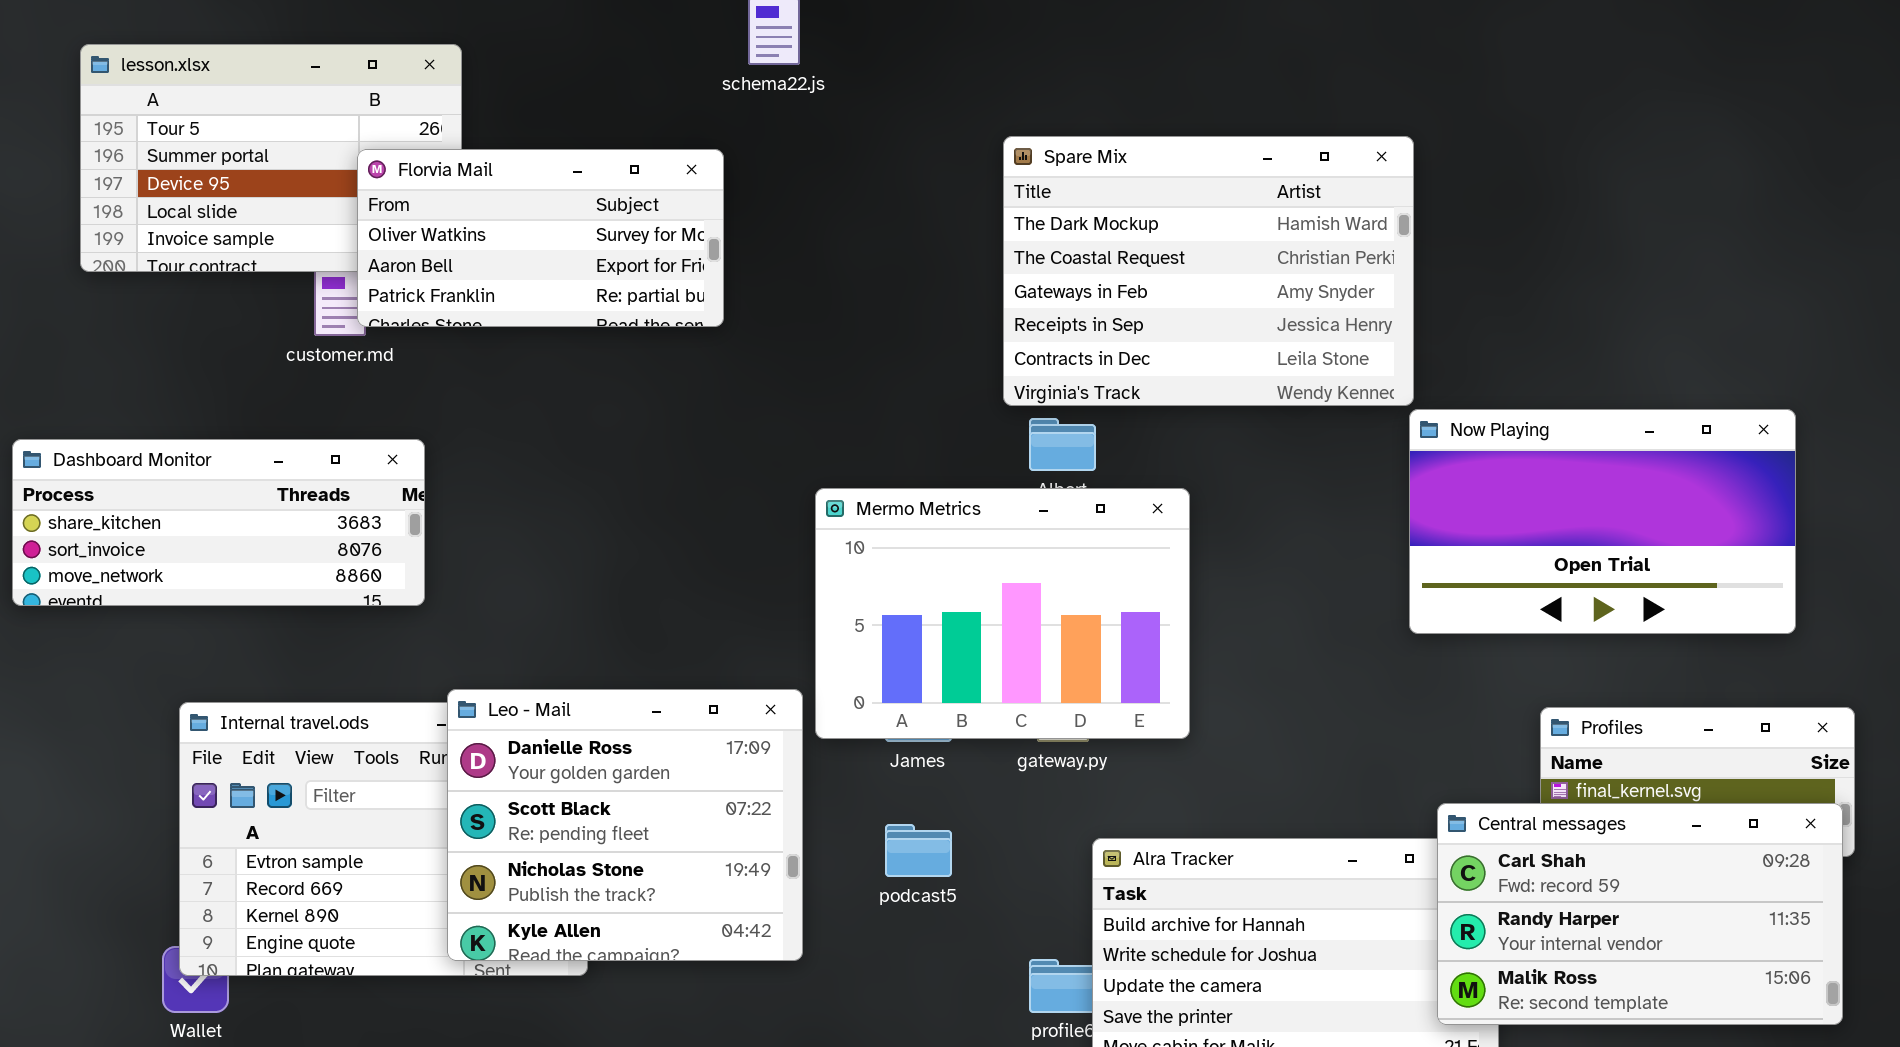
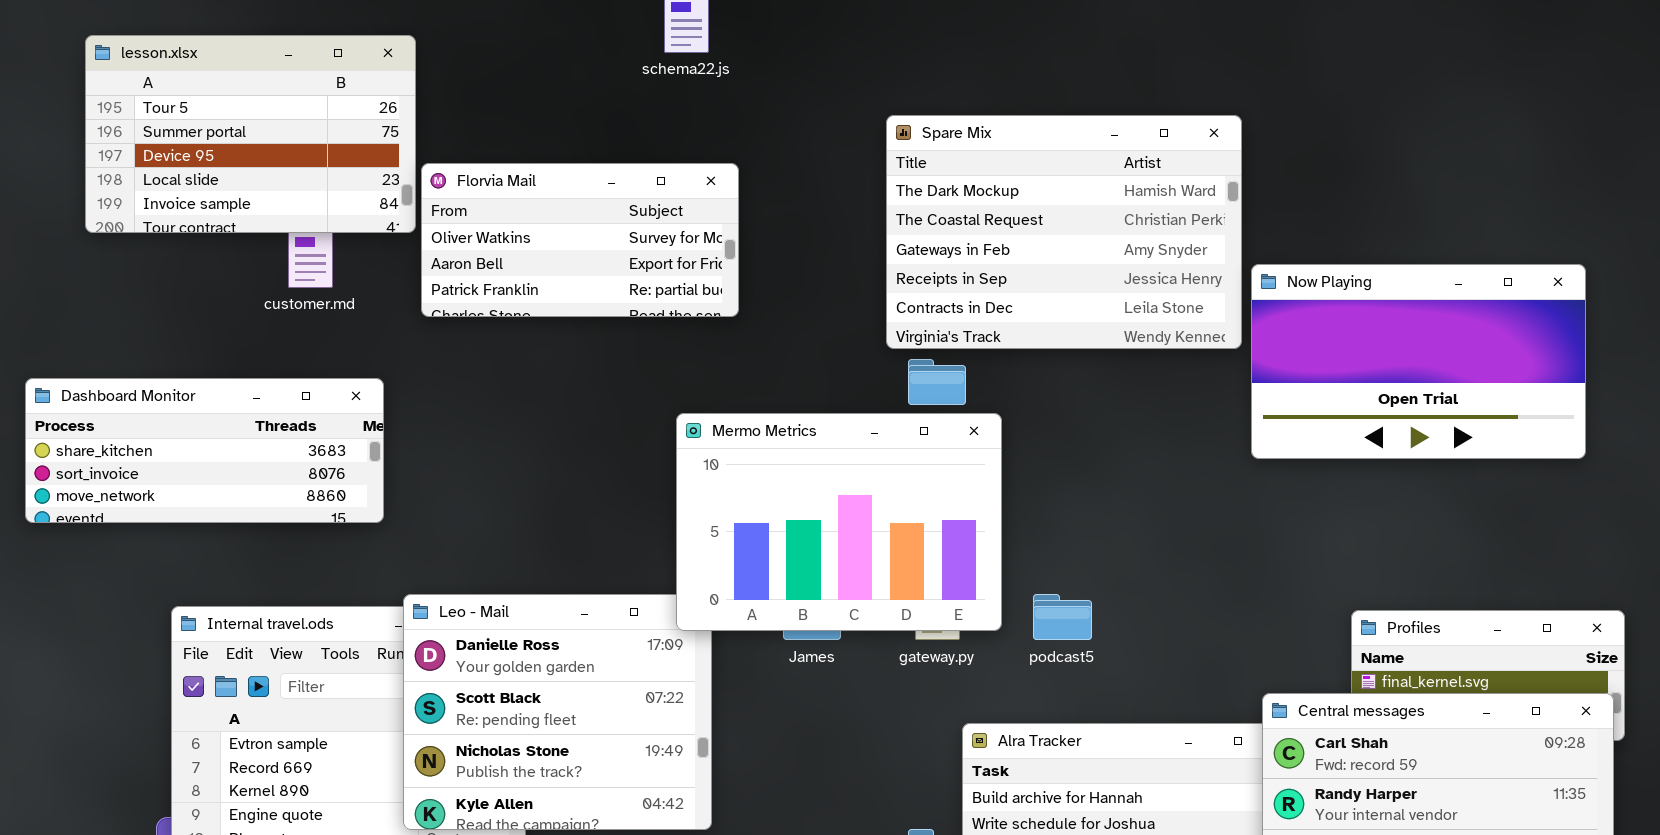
Florvia Mail: [357,149,724,327] -> [421,163,739,317], moved
Now Playing: [1409,409,1796,634] -> [1251,264,1586,459], moved
Mermo Metrics: [815,488,1190,739] -> [676,413,1002,631], moved
podcast5: [885,824,952,877] -> [1033,594,1092,640], moved

